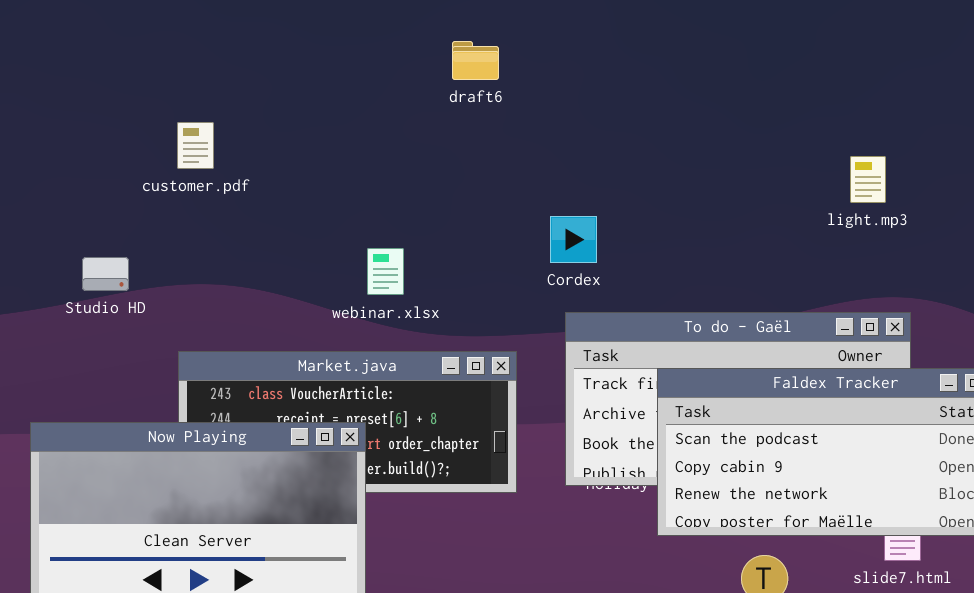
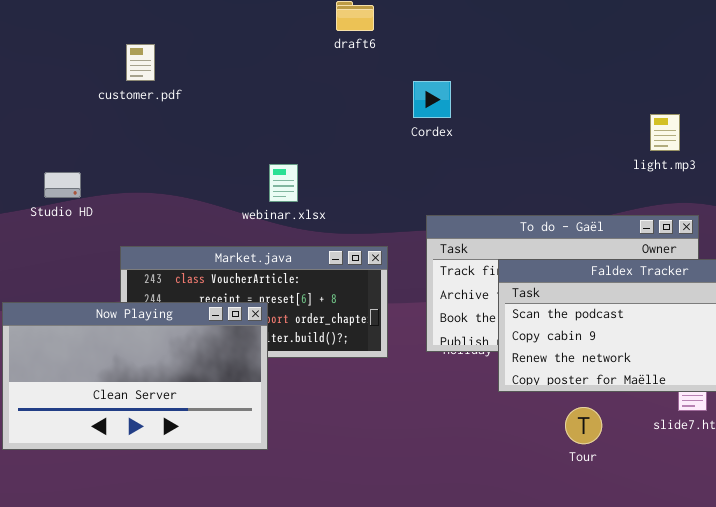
customer.pdf: [177,122,214,169] -> [126,44,155,81], moved
light.mp3: [850,156,886,203] -> [650,114,680,151], moved
Cordex: [550,216,597,263] -> [413,81,451,118], moved

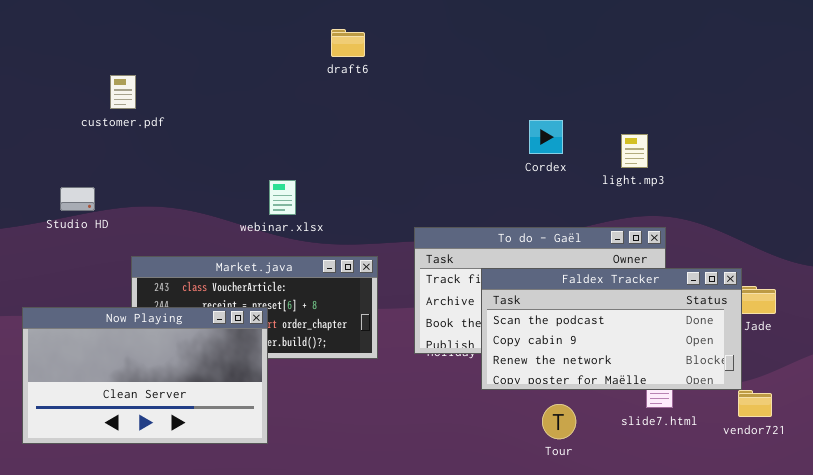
customer.pdf: [126,44,155,81] -> [110,75,136,109], moved
Cordex: [413,81,451,118] -> [529,120,563,154], moved

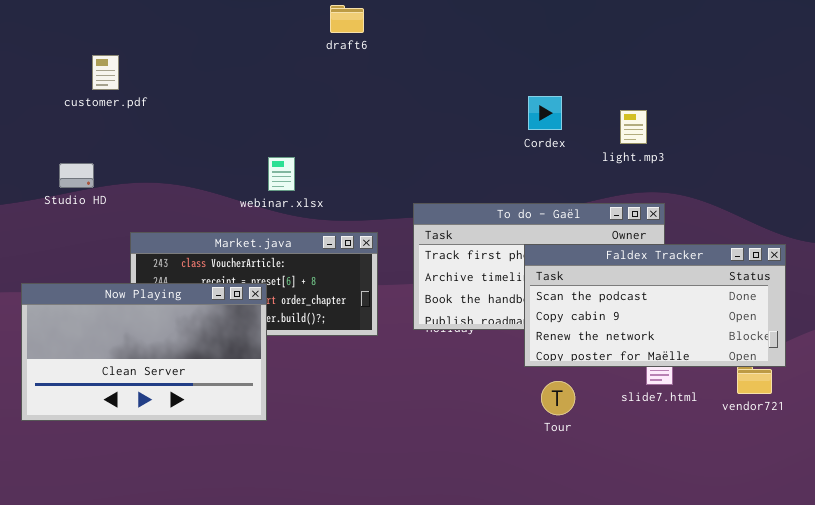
customer.pdf: [110,75,136,109] -> [92,55,119,90], moved
Faldex Tracker: [481,268,742,390] -> [524,244,786,367], moved

